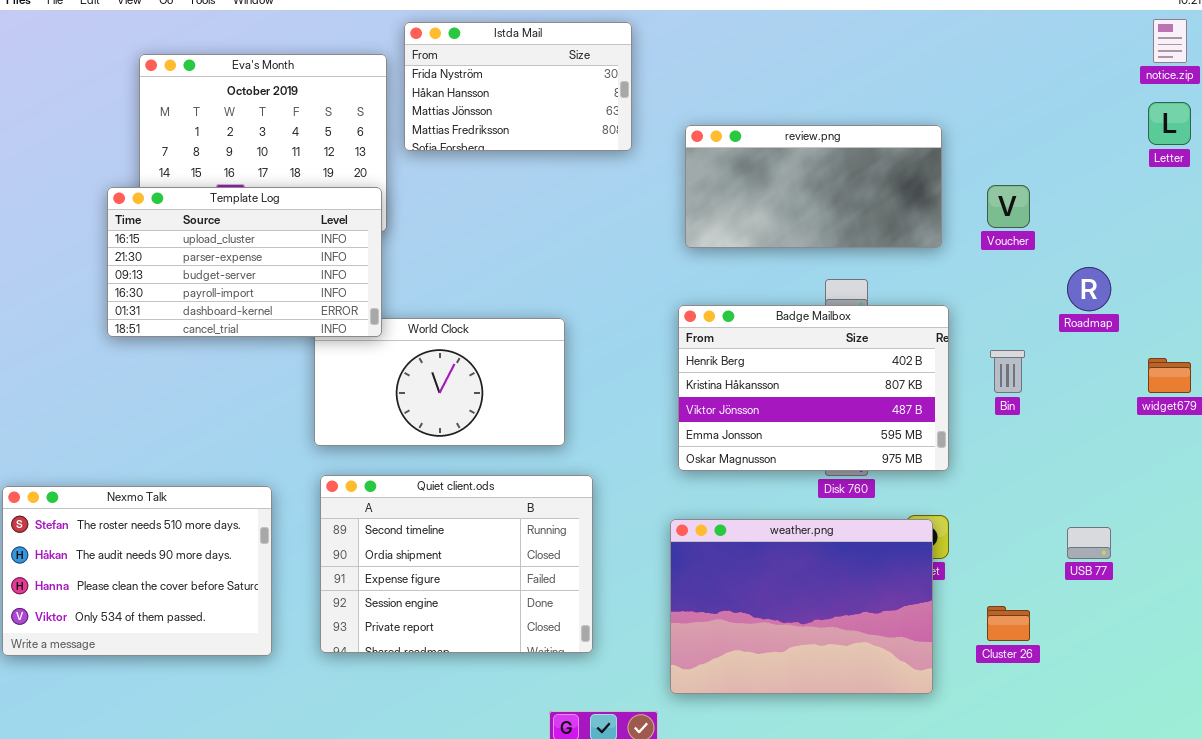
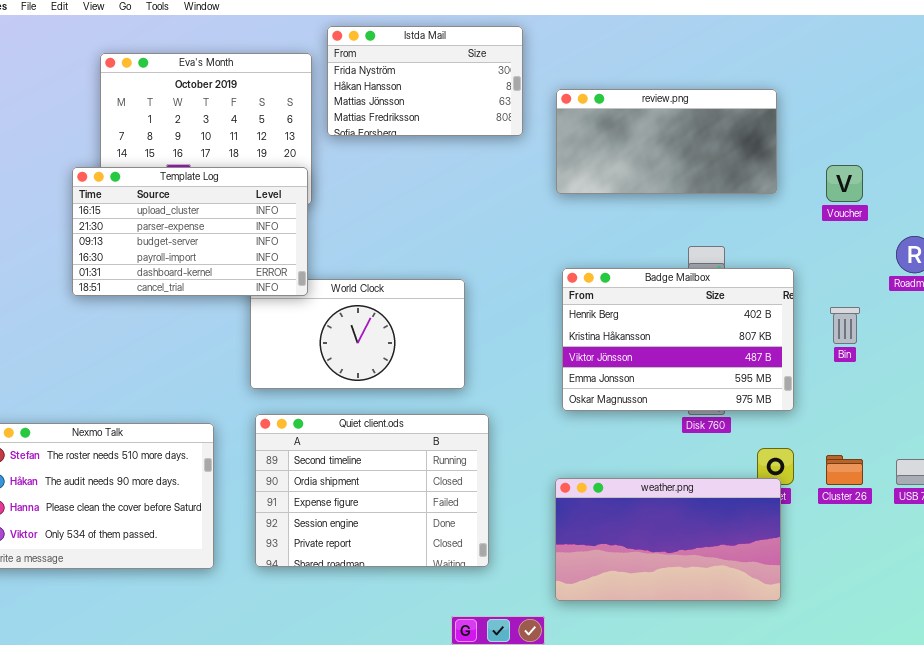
review.png: [685,125,942,248] -> [556,89,777,194], moved
weather.png: [670,519,933,694] -> [555,478,781,601], resized
Cluster 26: [987,606,1030,641] -> [826,455,863,485], moved

